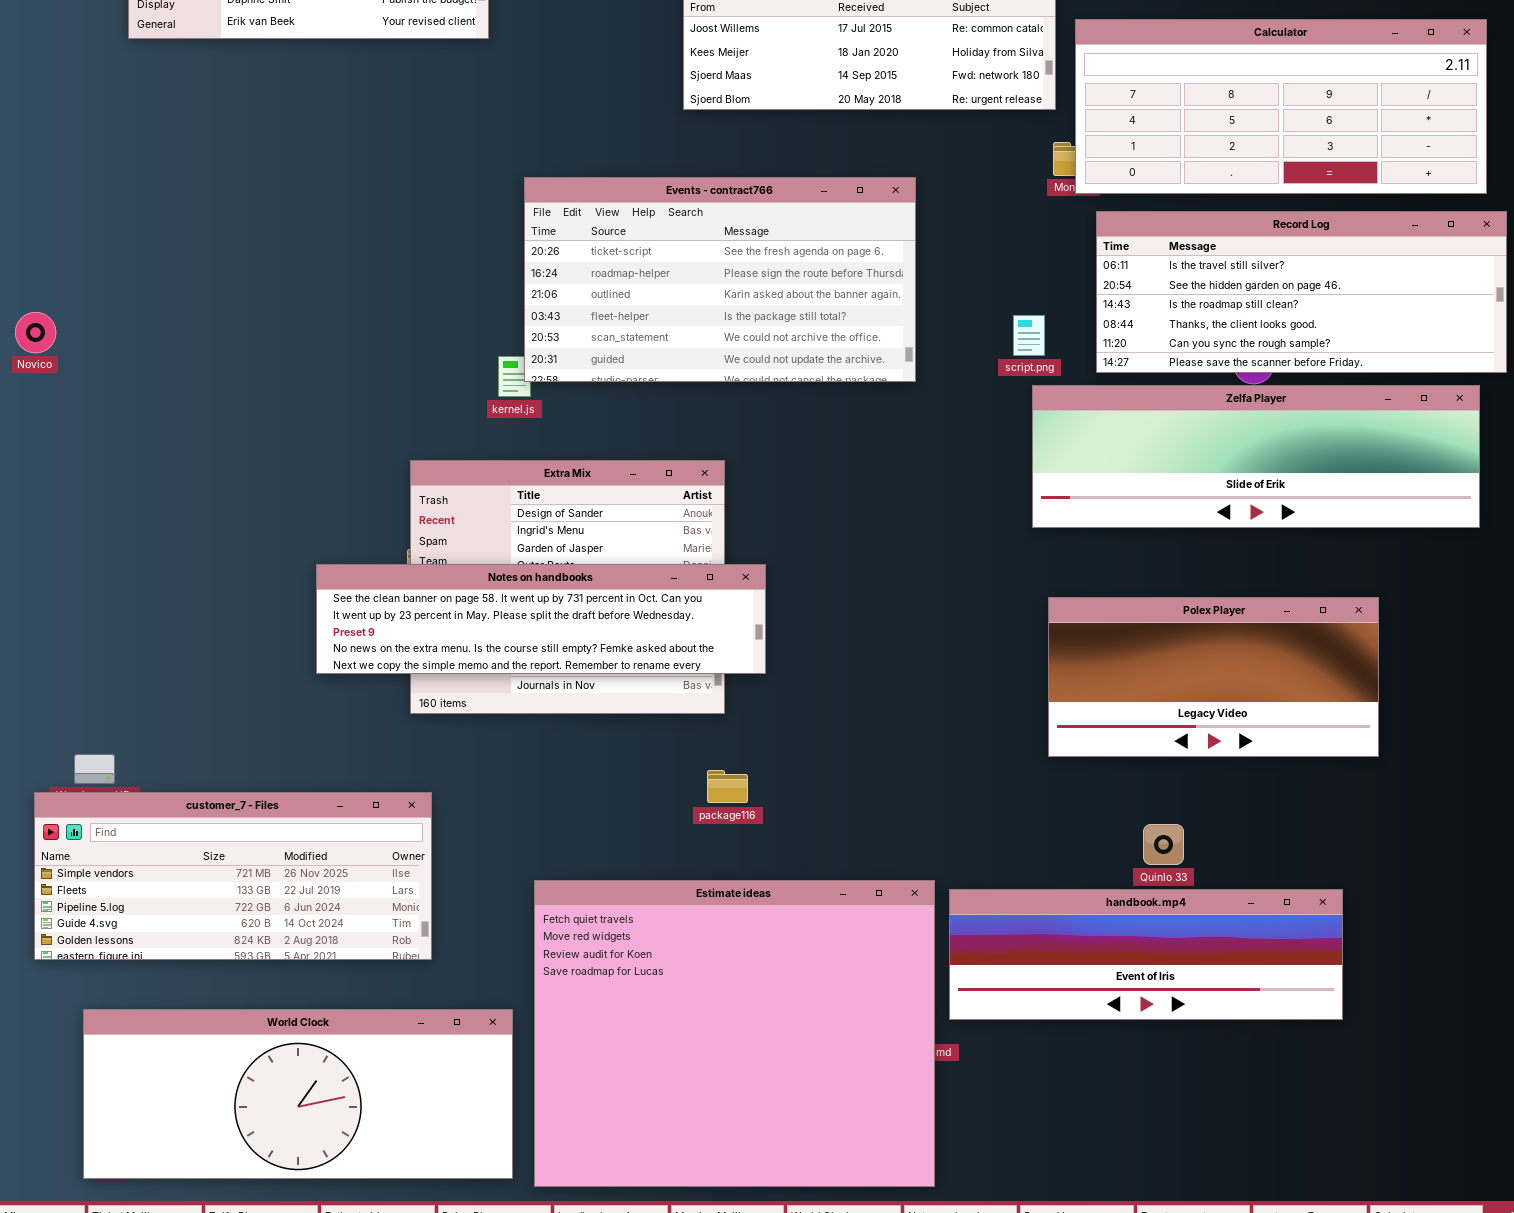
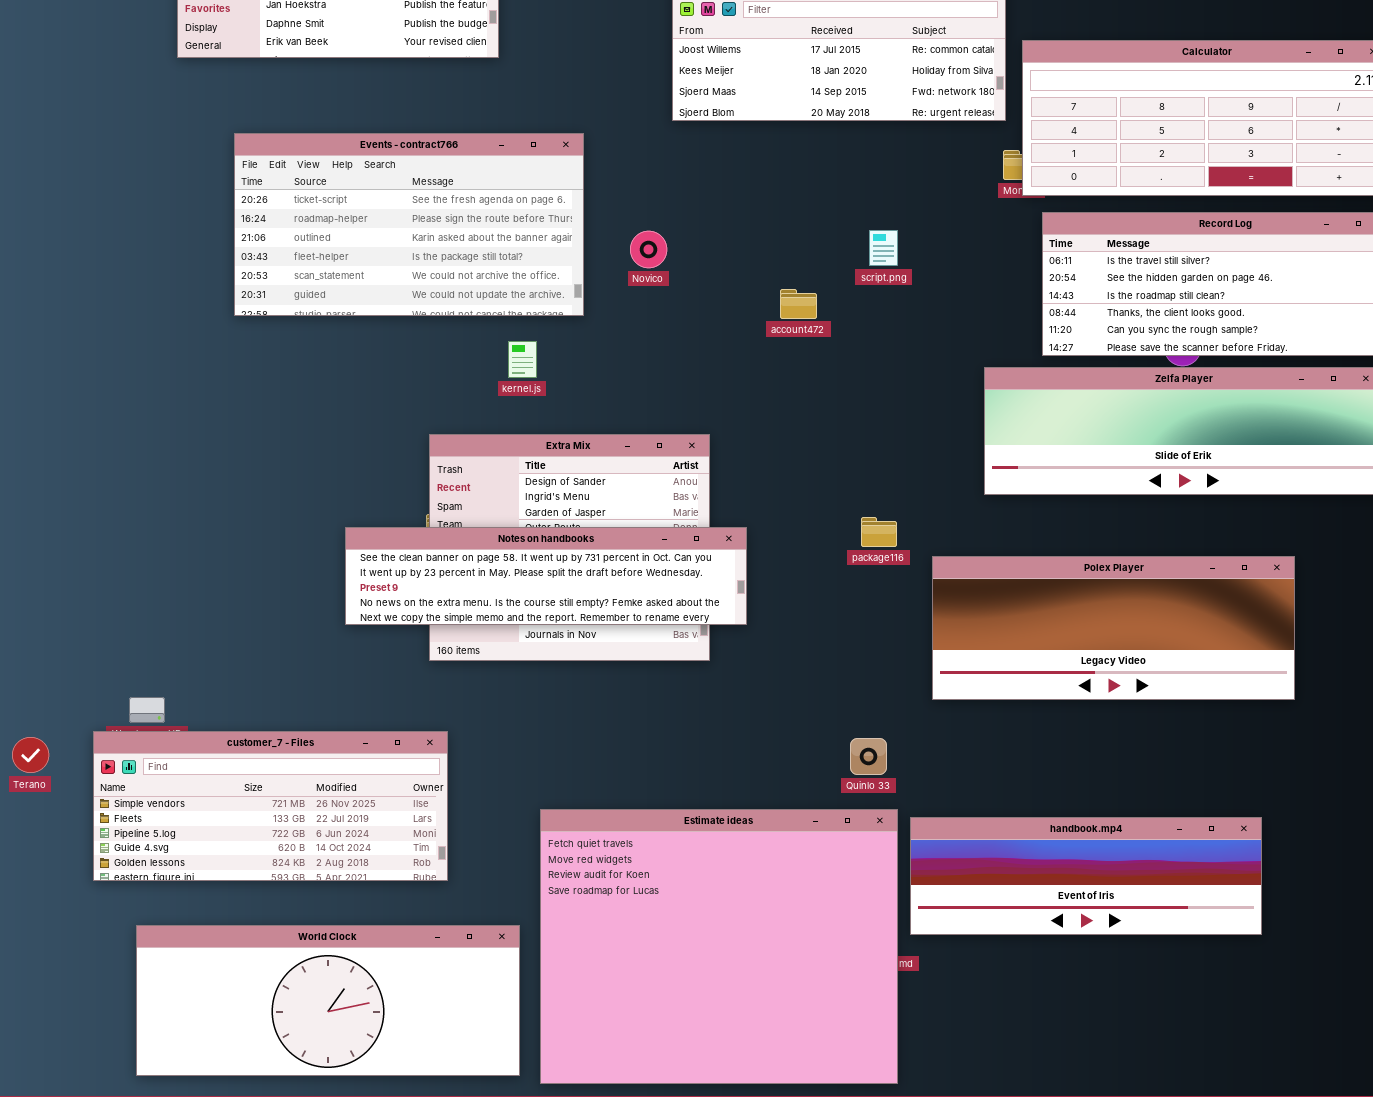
Events - contract766: [524,177,916,382] -> [234,133,584,316], moved
Novico: [15,312,56,353] -> [630,231,667,268], moved
script.png: [1013,315,1045,356] -> [869,230,898,266], moved
Polex Player: [1048,597,1379,757] -> [932,556,1295,700], resized
package116: [707,770,748,803] -> [861,517,897,547], moved
Quinlo 33: [1143,824,1184,865] -> [850,738,887,775], moved

